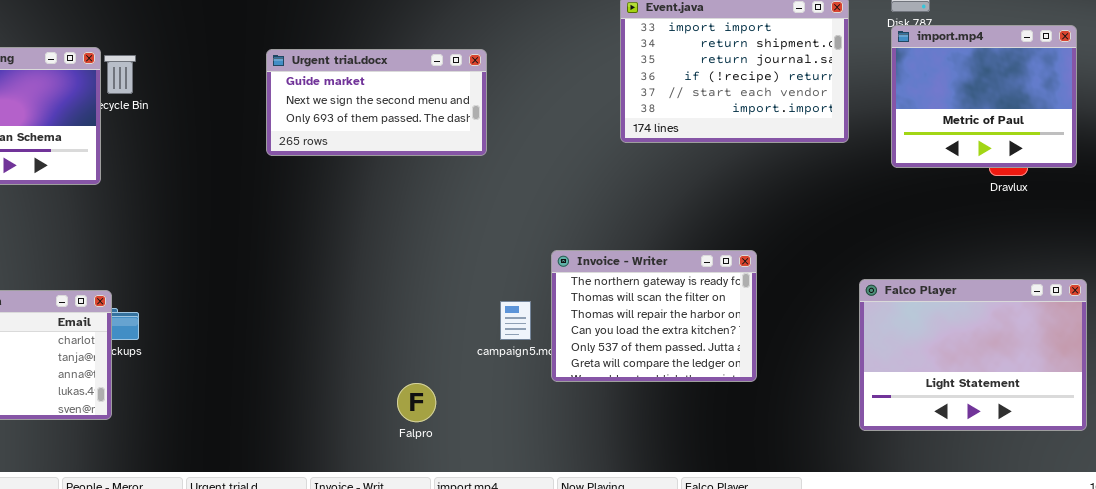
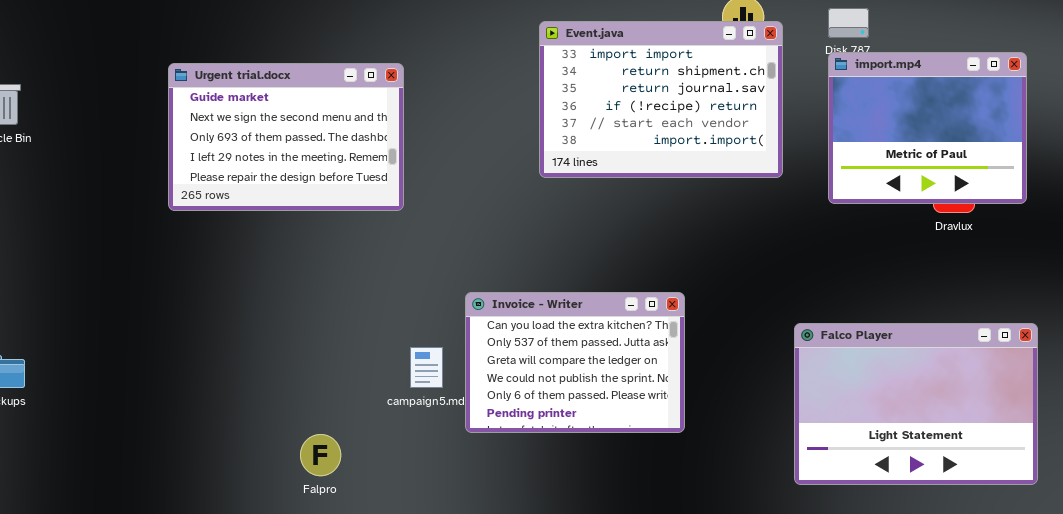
Urgent trial.docx: [266,49,487,156] -> [168,63,404,211], moved, resized
Invoice - Writer: [551,250,757,382] -> [465,292,685,433], scrolled down 3 rows

